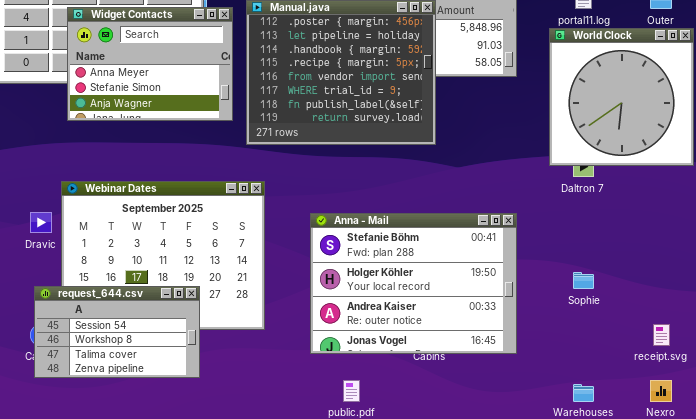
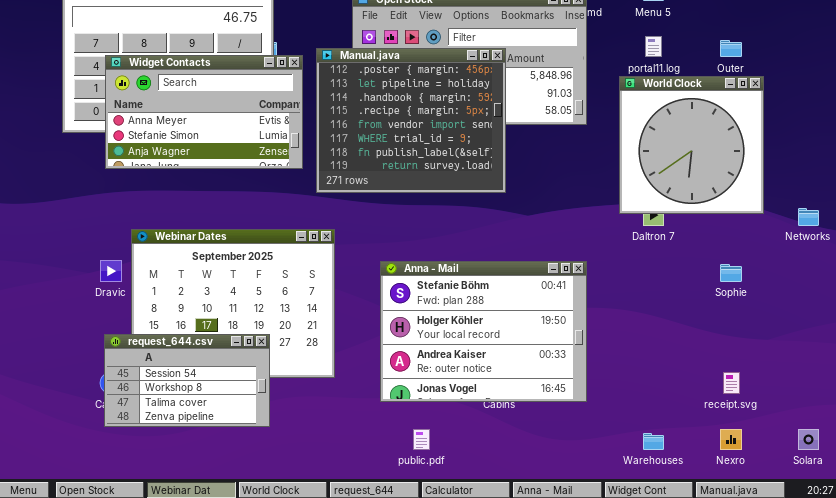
Widget Contacts: [67,7,233,121] -> [105,55,303,169], resized
Sophie: [573,272,594,289] -> [720,264,742,282], moved

